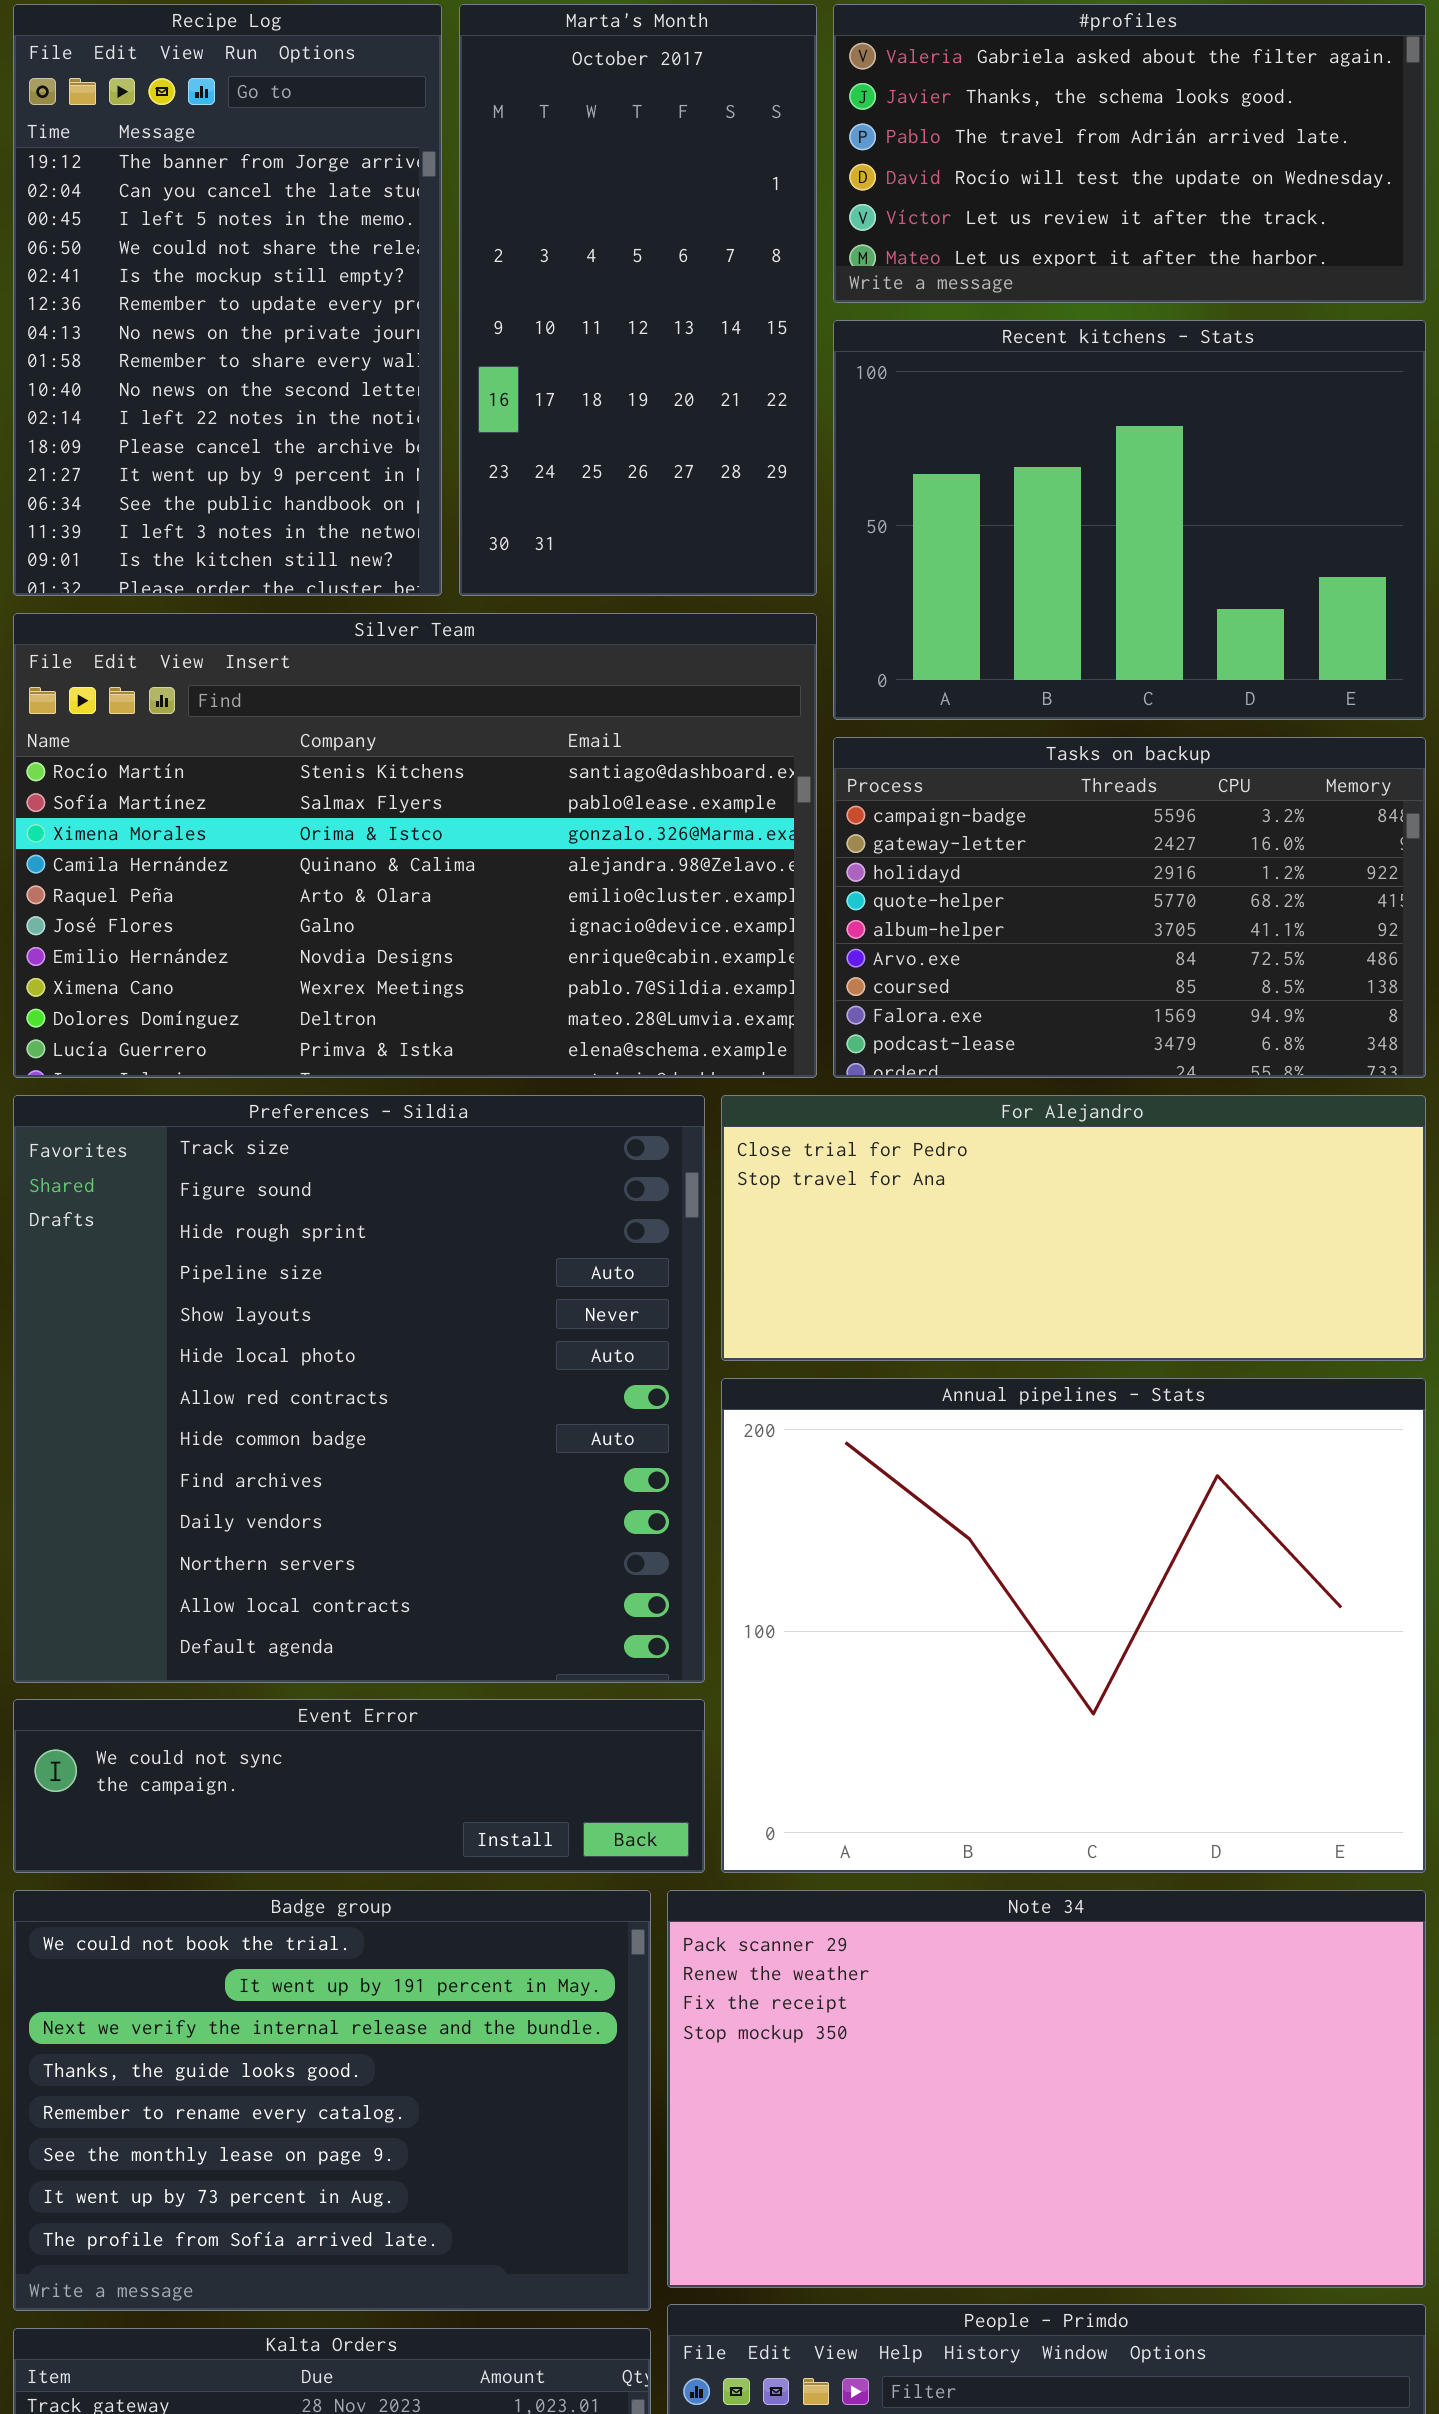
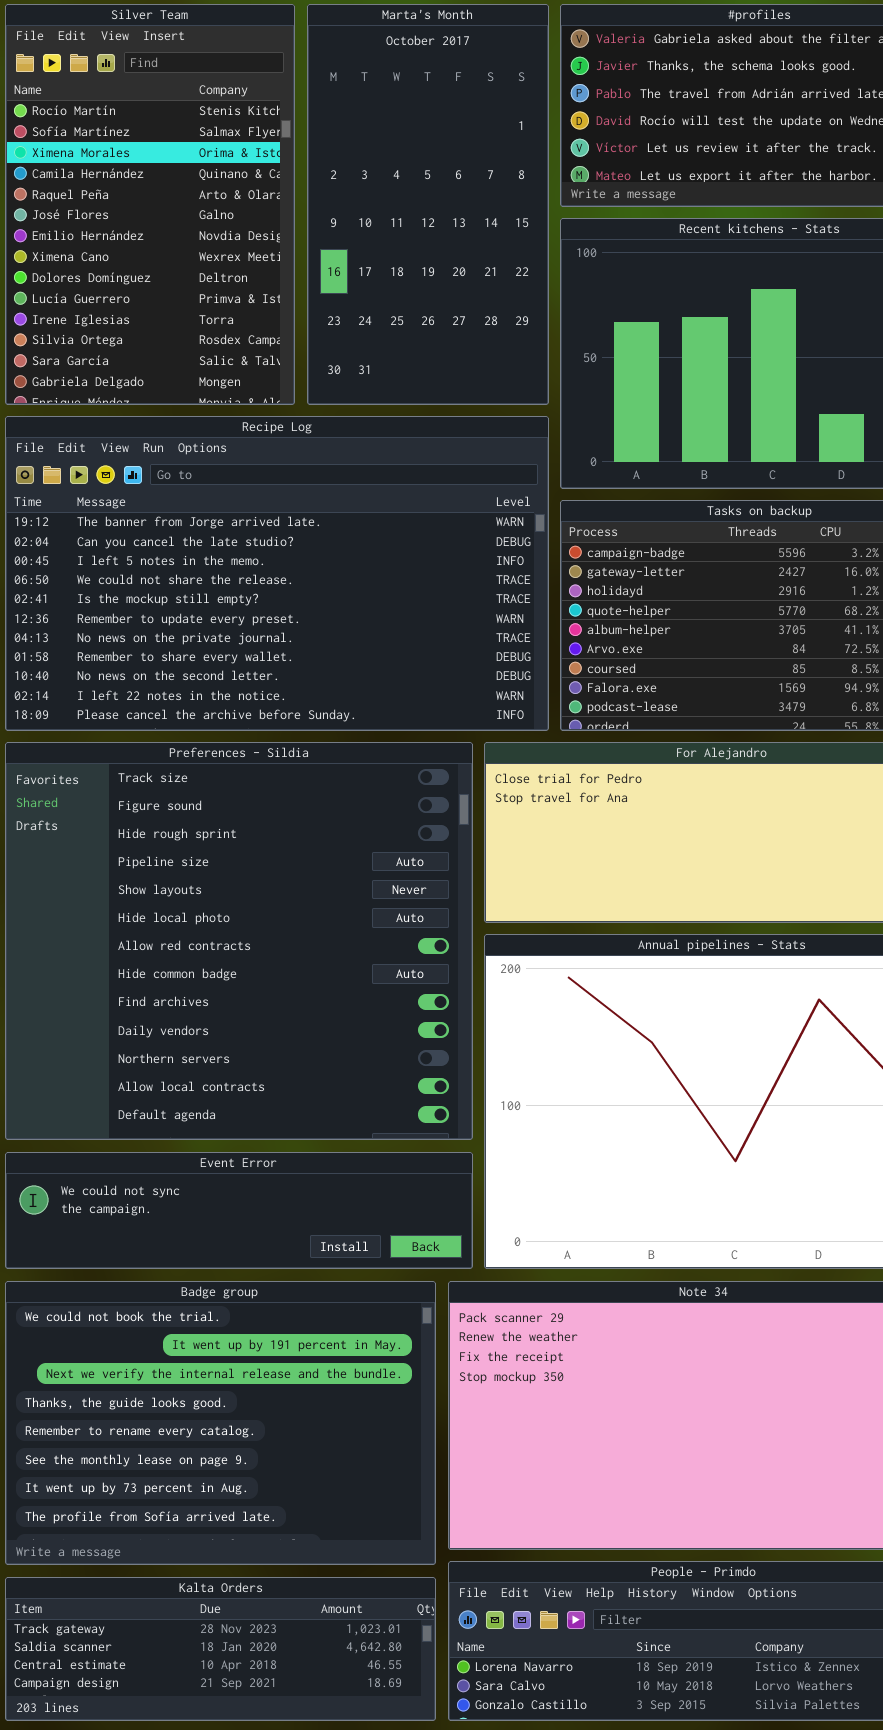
Recipe Log: [13,4,442,596] -> [5,416,549,731], moved, resized
Silver Team: [13,613,817,1078] -> [5,4,295,405], moved, resized

